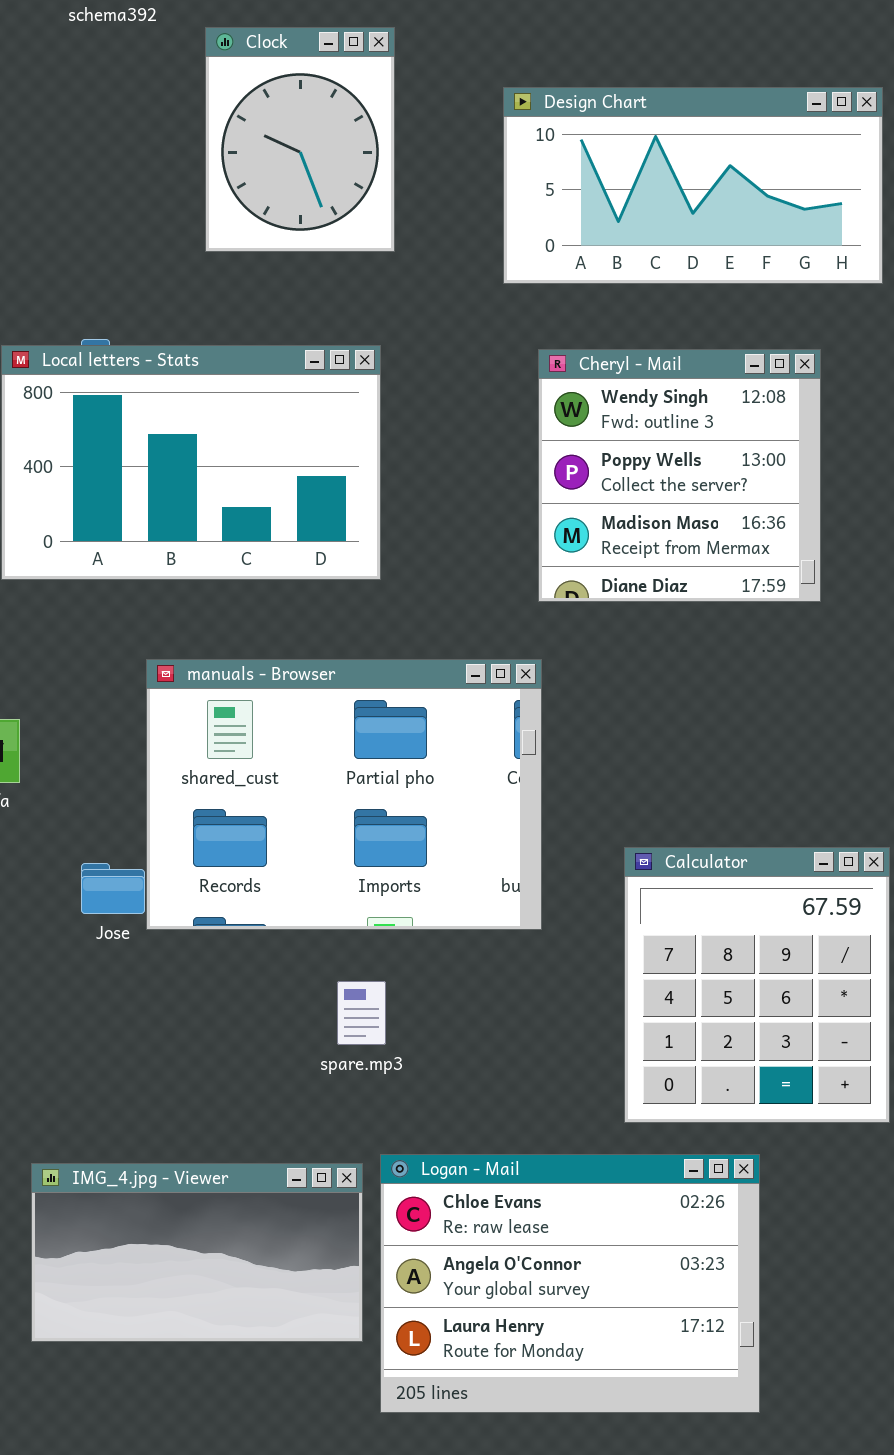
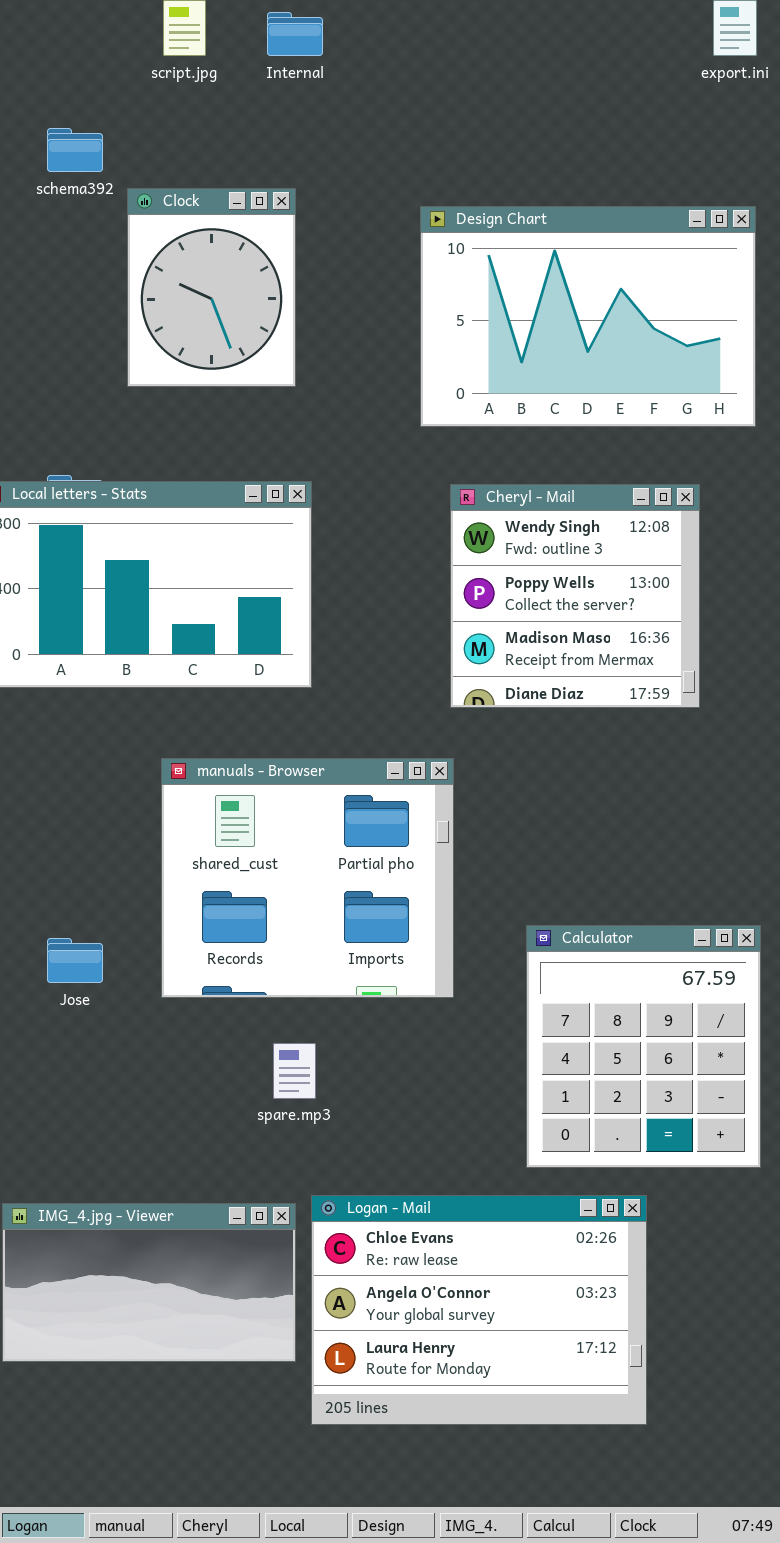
Clock: [205,27,395,252] -> [127,188,296,387], moved
Design Chart: [503,87,883,284] -> [420,206,756,427], resized
manuals - Browser: [146,659,542,930] -> [161,758,454,998], resized

